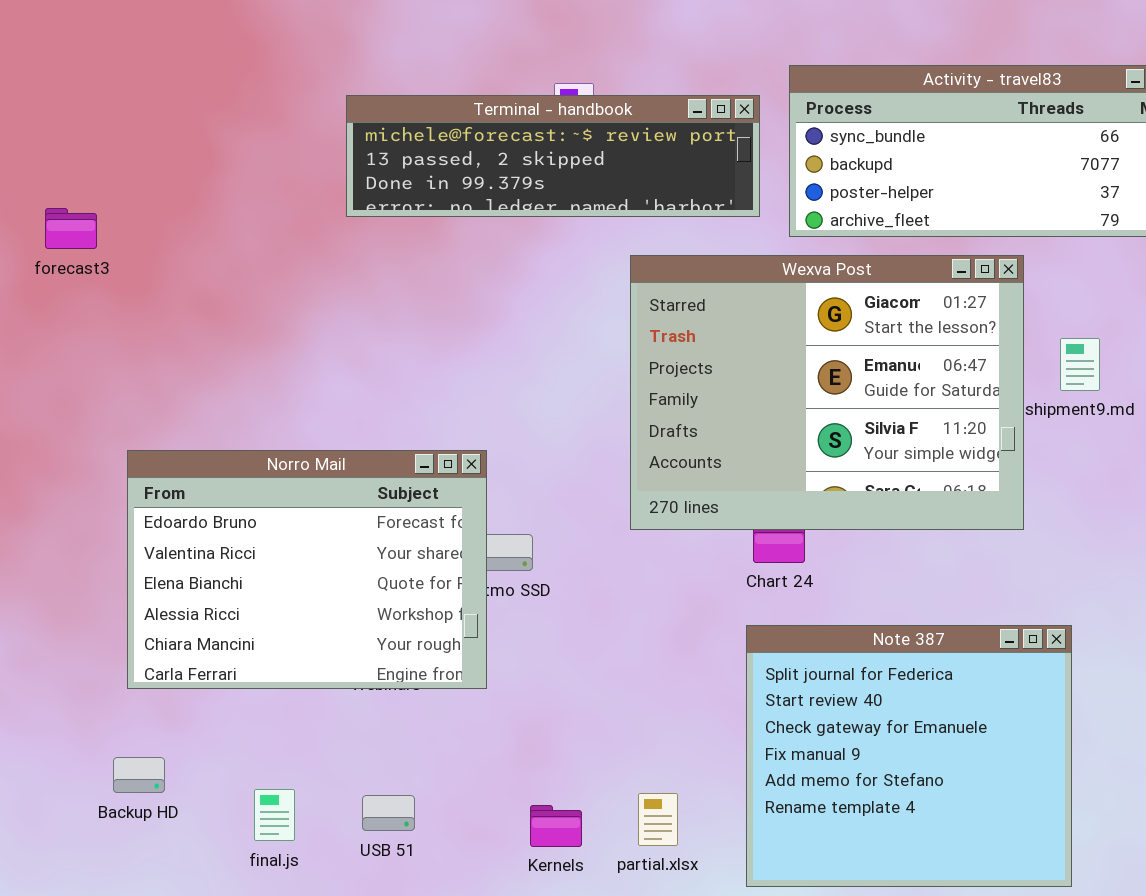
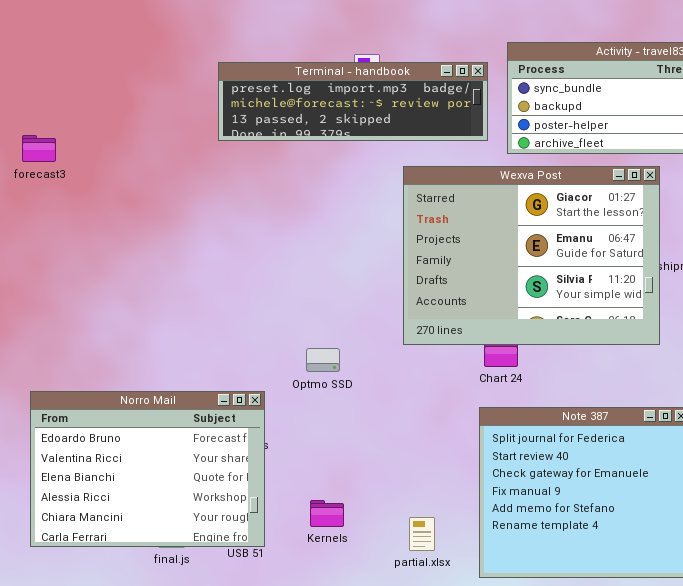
Terminal - handbook: [346,95,760,217] -> [218,62,488,141], scrolled up 1 row
Norro Mail: [127,450,487,689] -> [30,391,265,547], moved
Kernels: [530,805,582,847] -> [310,500,344,527], moved

